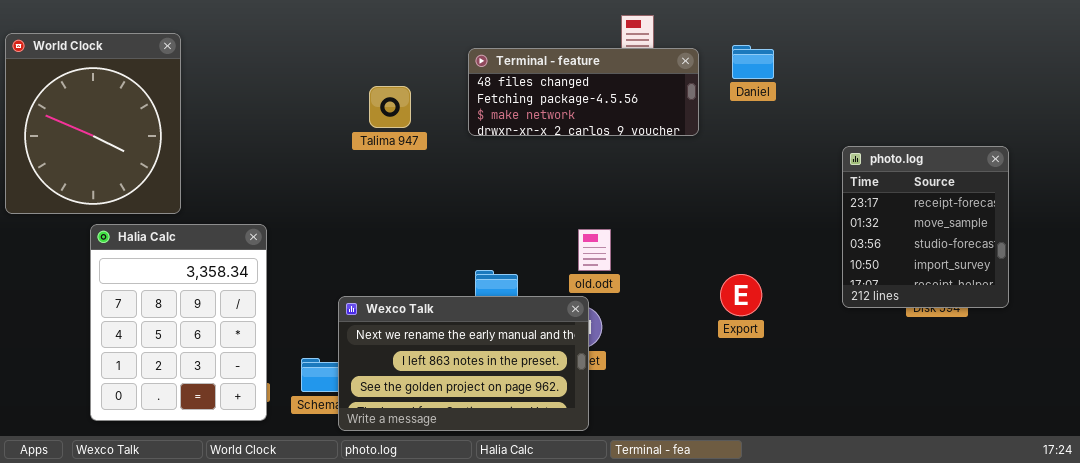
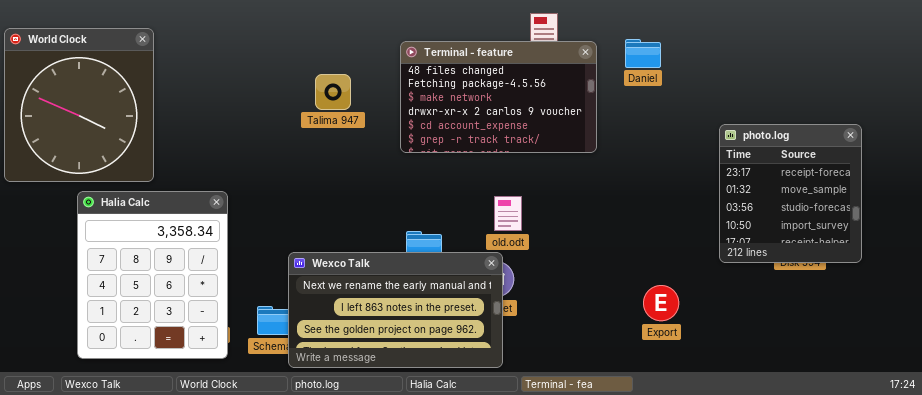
Terminal - feature: [468,48,699,136] -> [400,41,597,153], resized
Export: [720,274,762,316] -> [643,285,679,321], moved

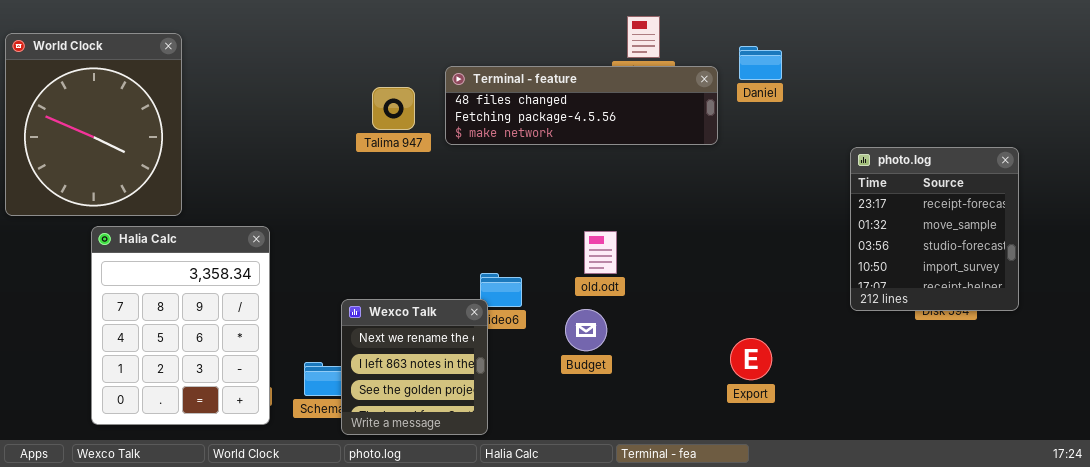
Terminal - feature: [400,41,597,153] -> [445,66,718,145], moved, resized
Wexco Talk: [288,252,503,368] -> [341,299,488,435], resized
Export: [643,285,679,321] -> [730,338,772,380], moved

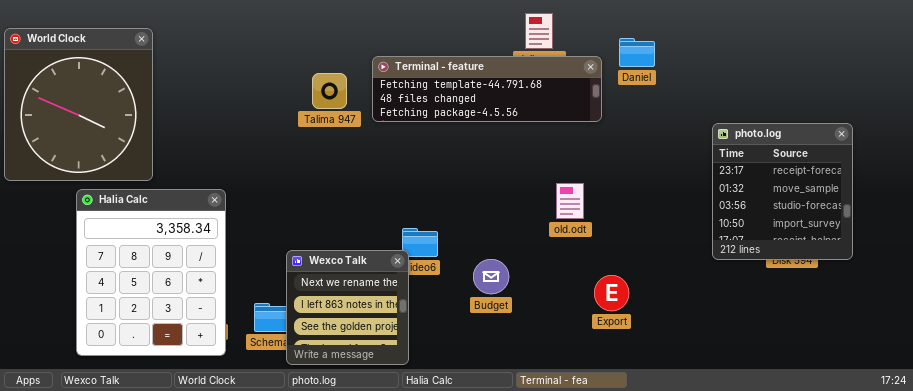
Terminal - feature: [445,66,718,145] -> [372,56,602,122], scrolled up 1 row
old.odt: [584,231,617,274] -> [556,183,584,219], moved
Export: [730,338,772,380] -> [594,275,629,311], moved

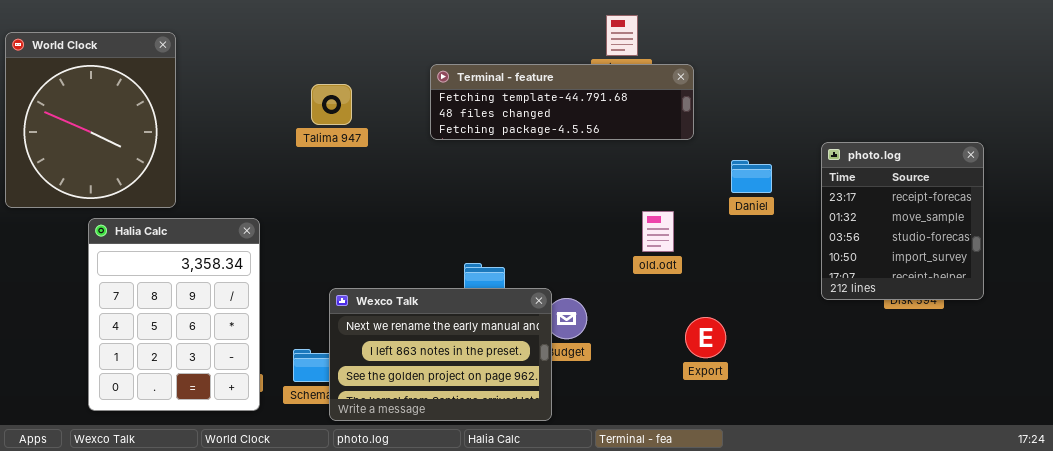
Daniel: [619,38,655,67] -> [731,160,772,193], moved
Talima 947: [312,73,347,109] -> [311,84,352,125], moved
Wexco Talk: [286,250,409,365] -> [329,288,552,421], resized

